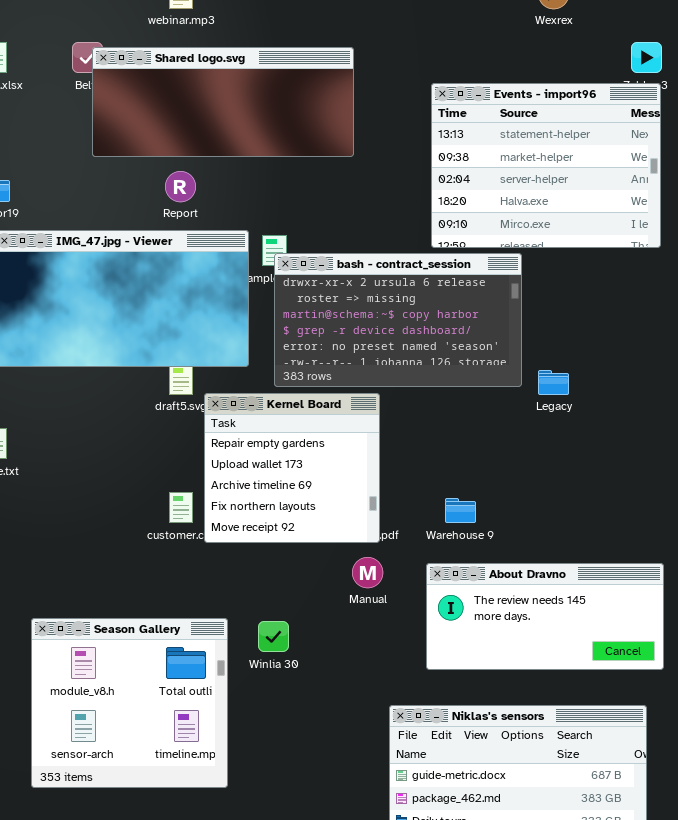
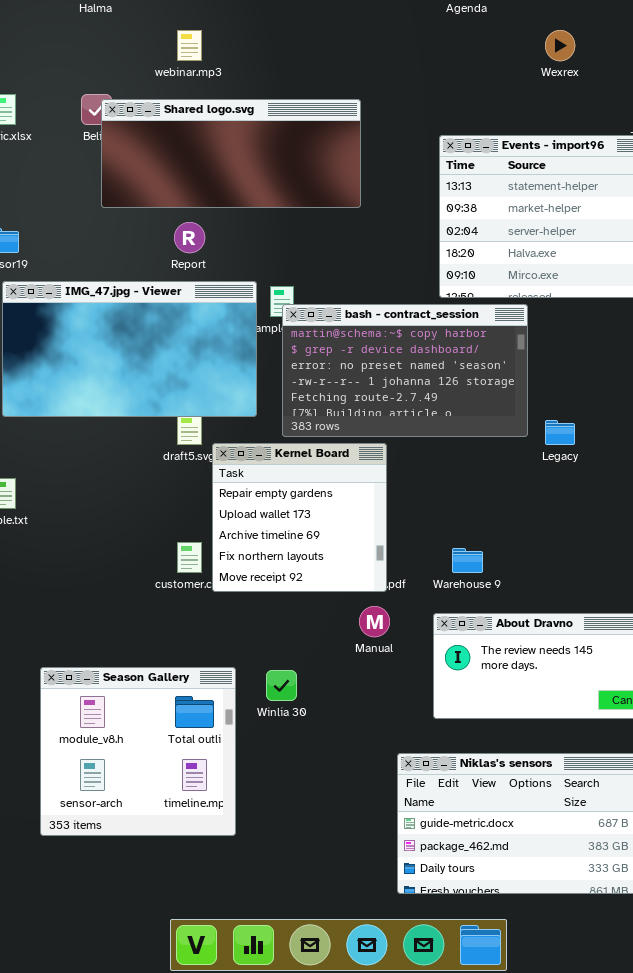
bash - contract_session: [274,253,522,387] -> [282,304,528,437], scrolled down 2 rows

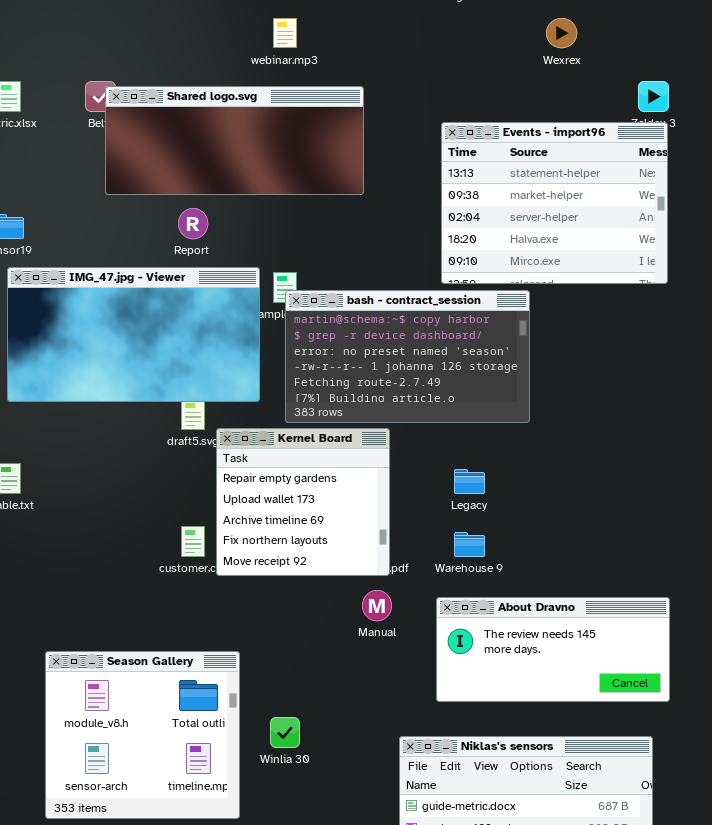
webinar.mp3: [177,30,202,61] -> [273,18,297,48], moved
Legacy: [545,420,575,445] -> [454,469,485,494], moved
Winlia 30: [266,670,297,701] -> [270,717,300,748], moved

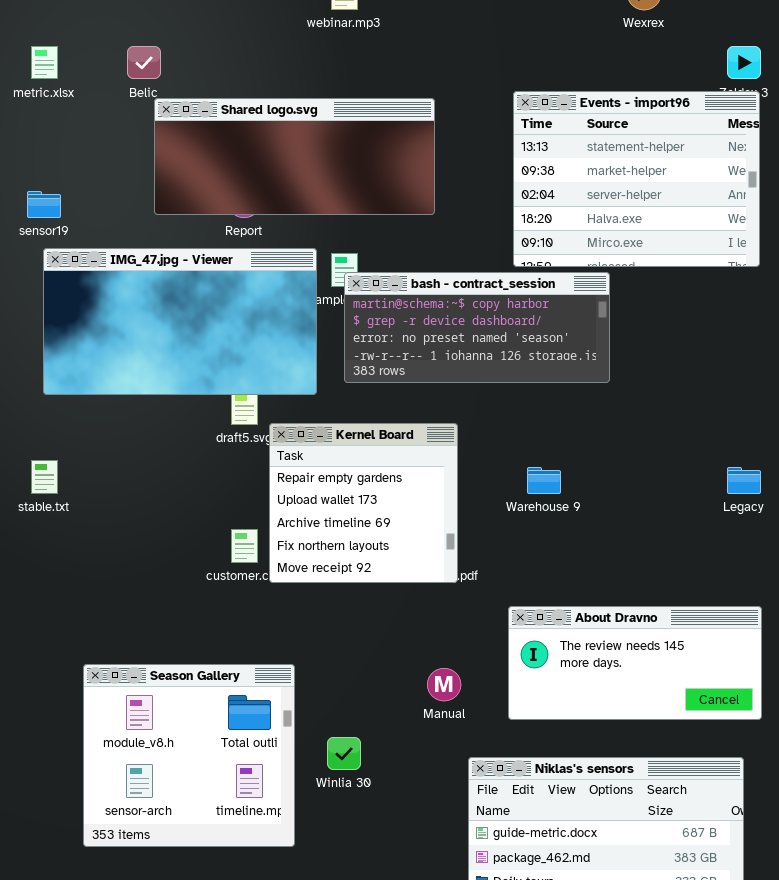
Shared logo.svg: [105,86,364,195] -> [154,98,435,215], moved
bash - contract_session: [285,290,530,423] -> [344,272,610,383], resized
Legacy: [454,469,485,494] -> [727,467,761,494], moved
Warehouse 9: [454,532,485,557] -> [527,467,561,494], moved
Manual: [362,590,392,621] -> [427,668,461,701], moved

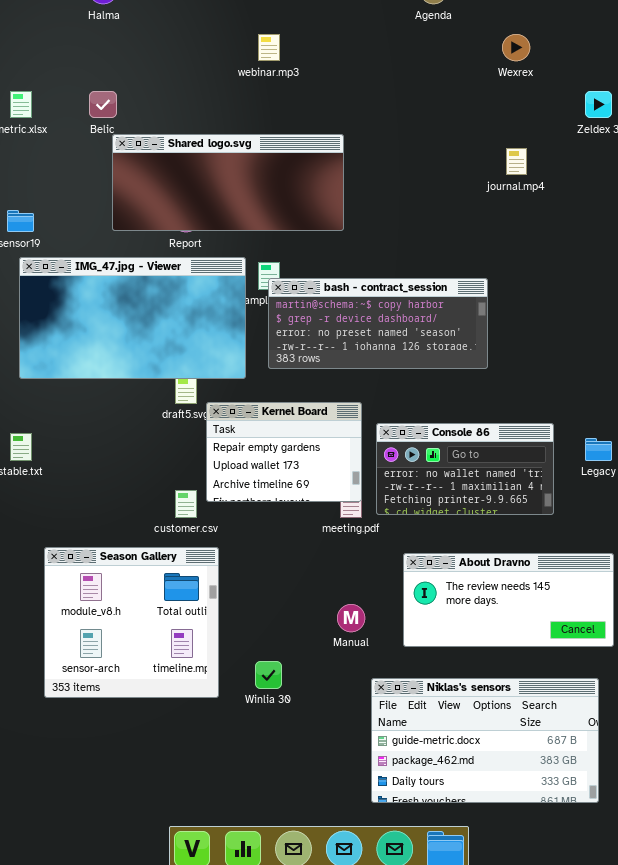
Events - import96: [513,91,760,267] -> none, closed
Kernel Board: [269,423,458,583] -> [206,402,362,502], resized
Console 86: none -> [376,423,554,515], opened
Season Gallery: [83,664,295,847] -> [44,547,219,698], moved

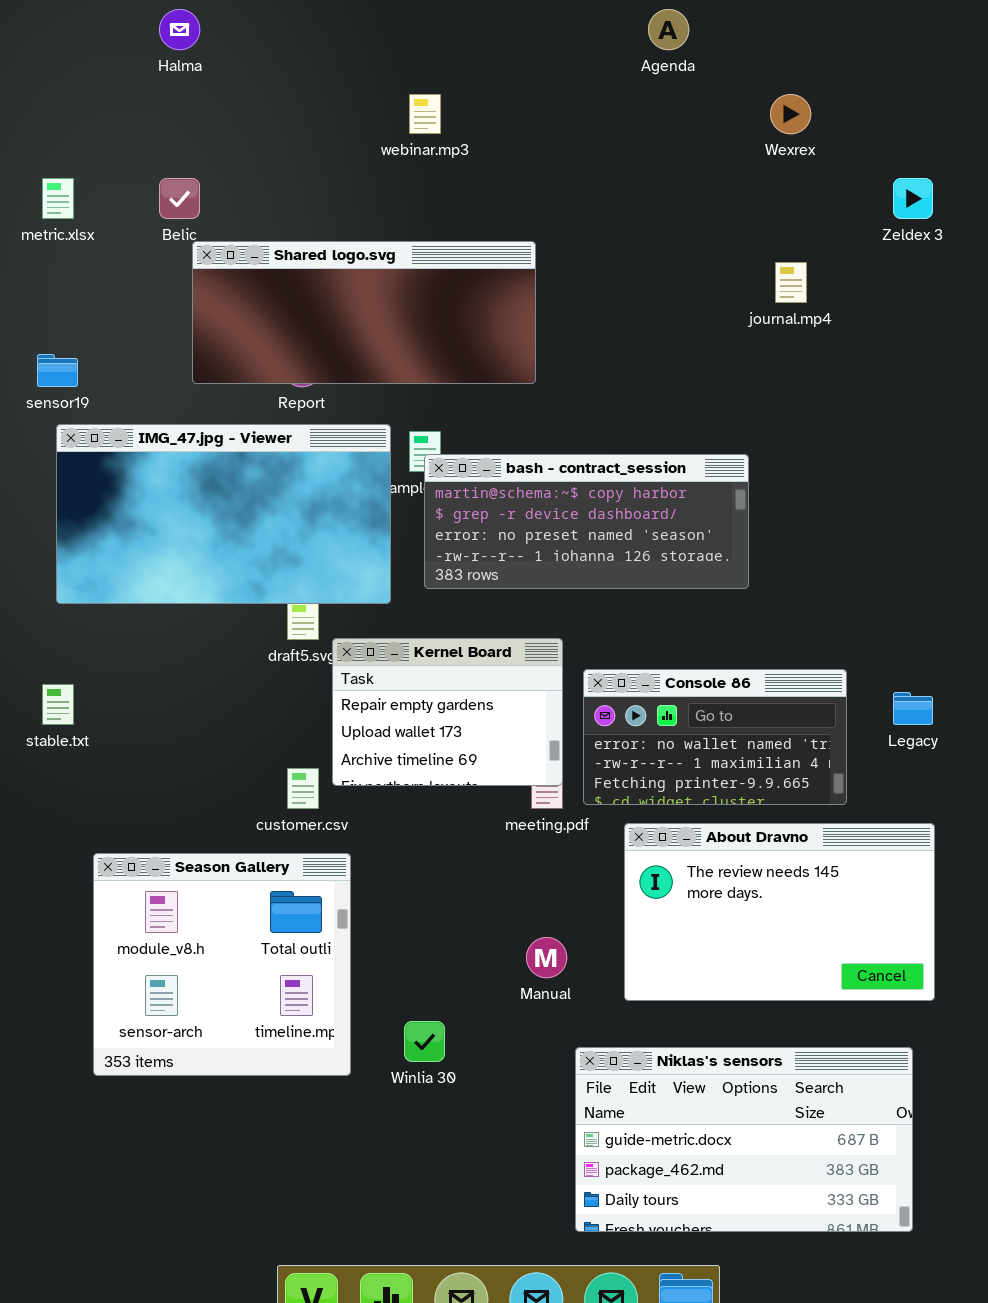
About Dravno: [403,553,614,647] -> [624,823,935,1001], resized

